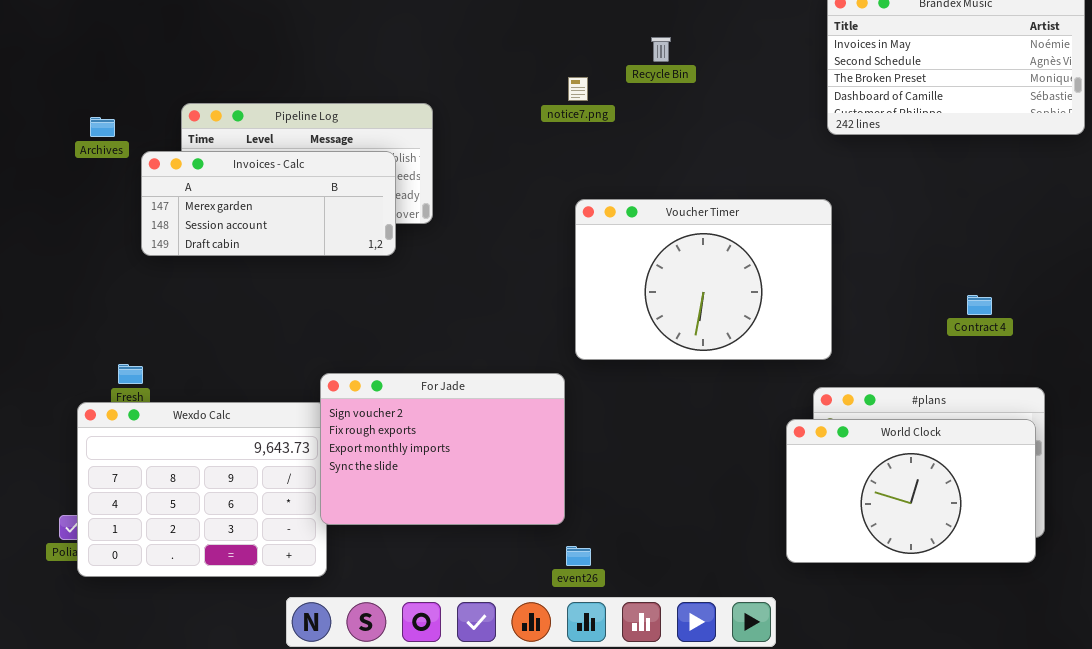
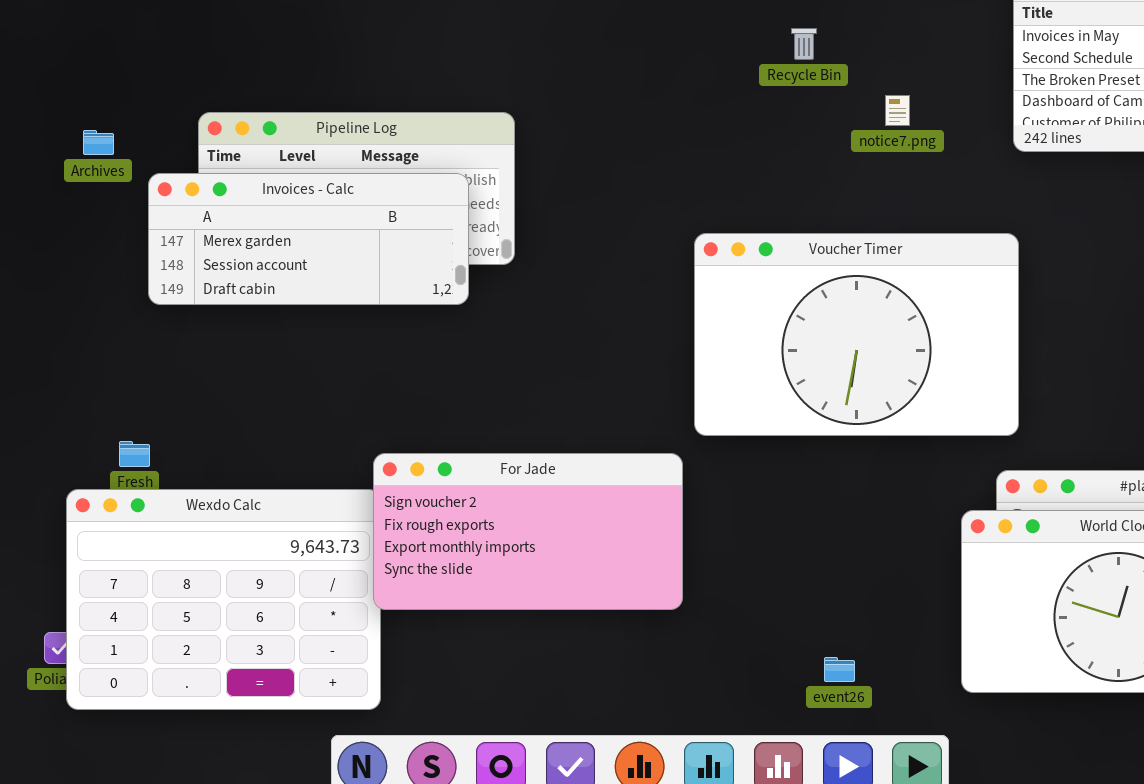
notice7.png: [568,77,588,101] -> [885,95,910,126], moved
For Jade: [320,373,565,525] -> [373,453,683,610], resized
event26: [566,546,591,566] -> [824,657,855,682], moved

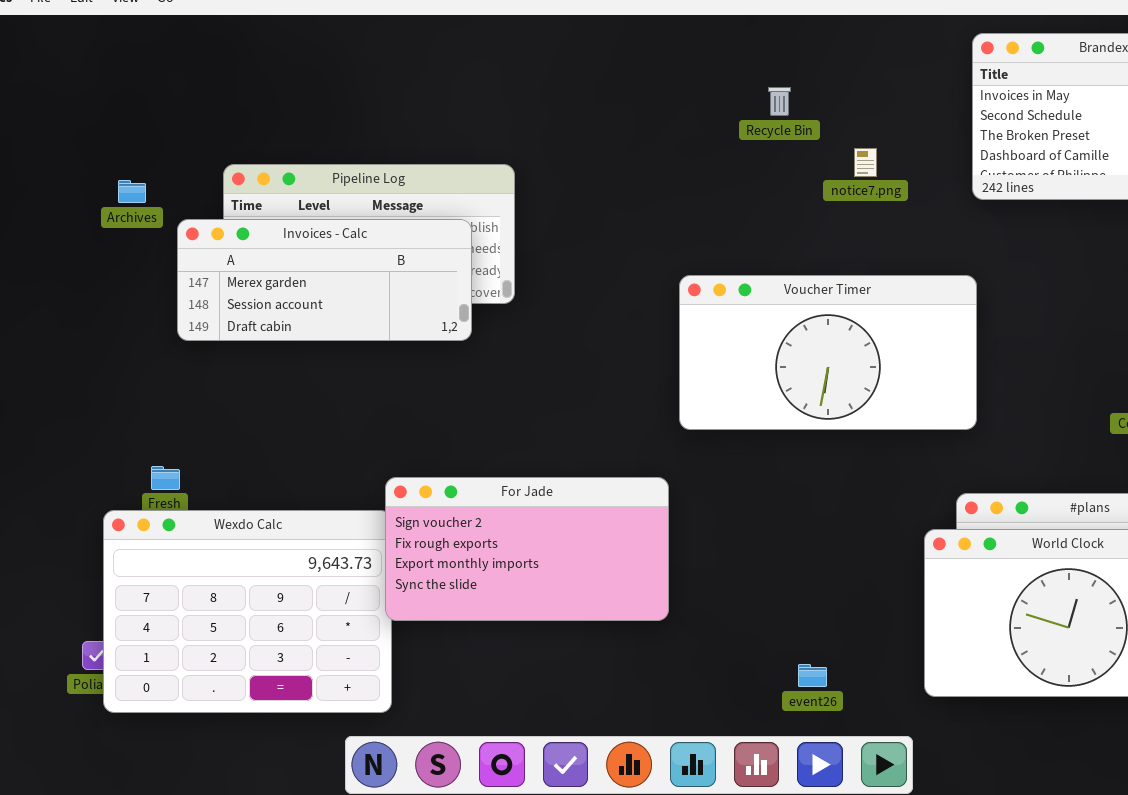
Voucher Timer: [694,233,1019,436] -> [679,275,977,430], resized

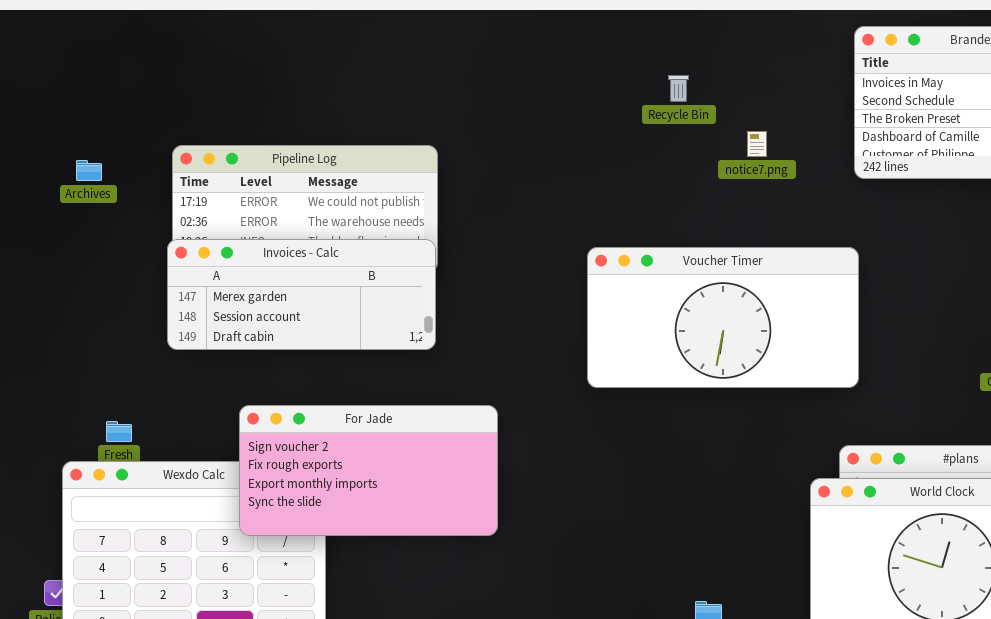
Invoices - Calc: [177,219,472,341] -> [167,239,436,350], moved
For Jade: [385,477,669,621] -> [239,405,498,536], moved

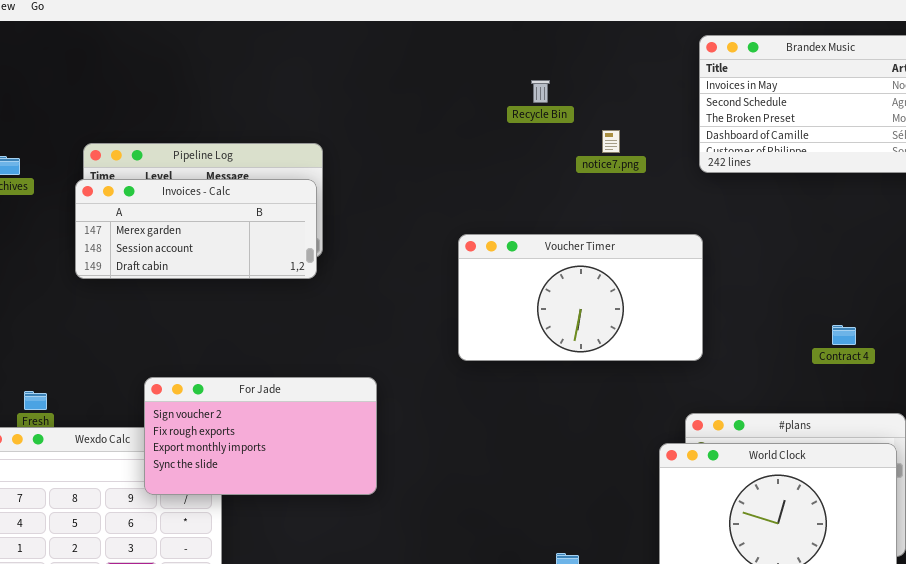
Invoices - Calc: [167,239,436,350] -> [75,179,317,279], moved

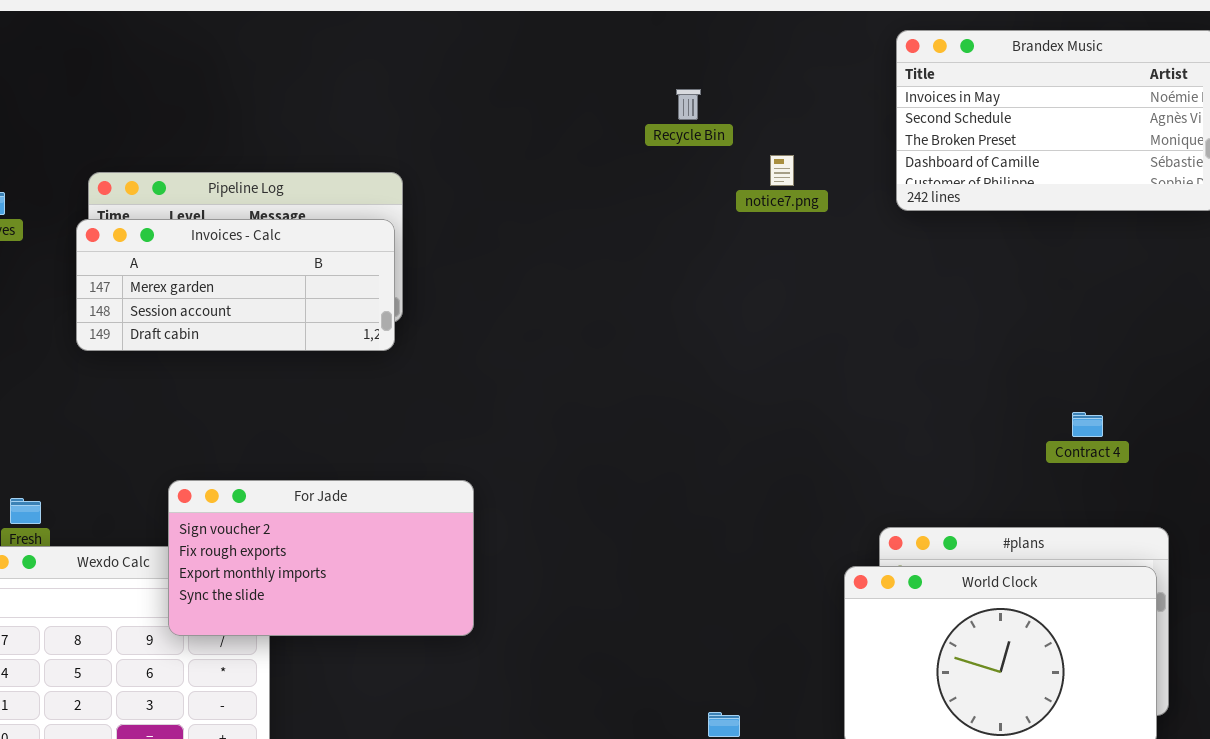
Voucher Timer: [458,234,703,361] -> none, closed

